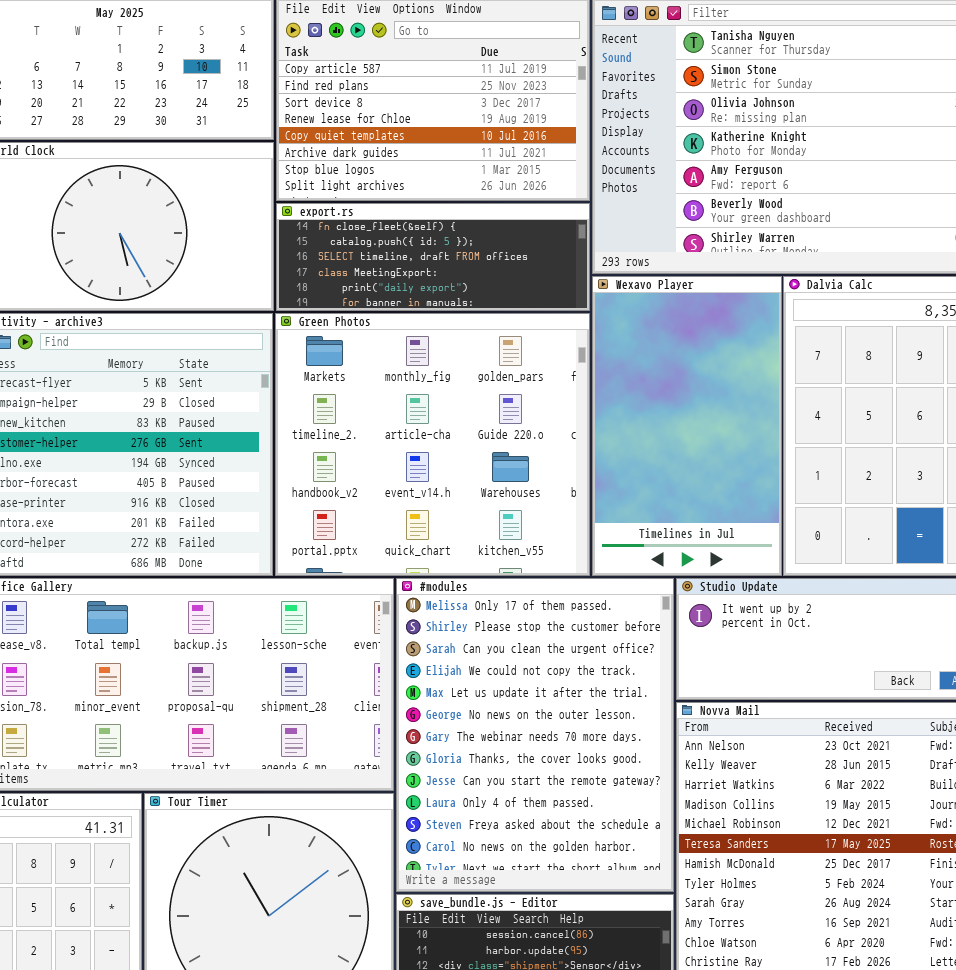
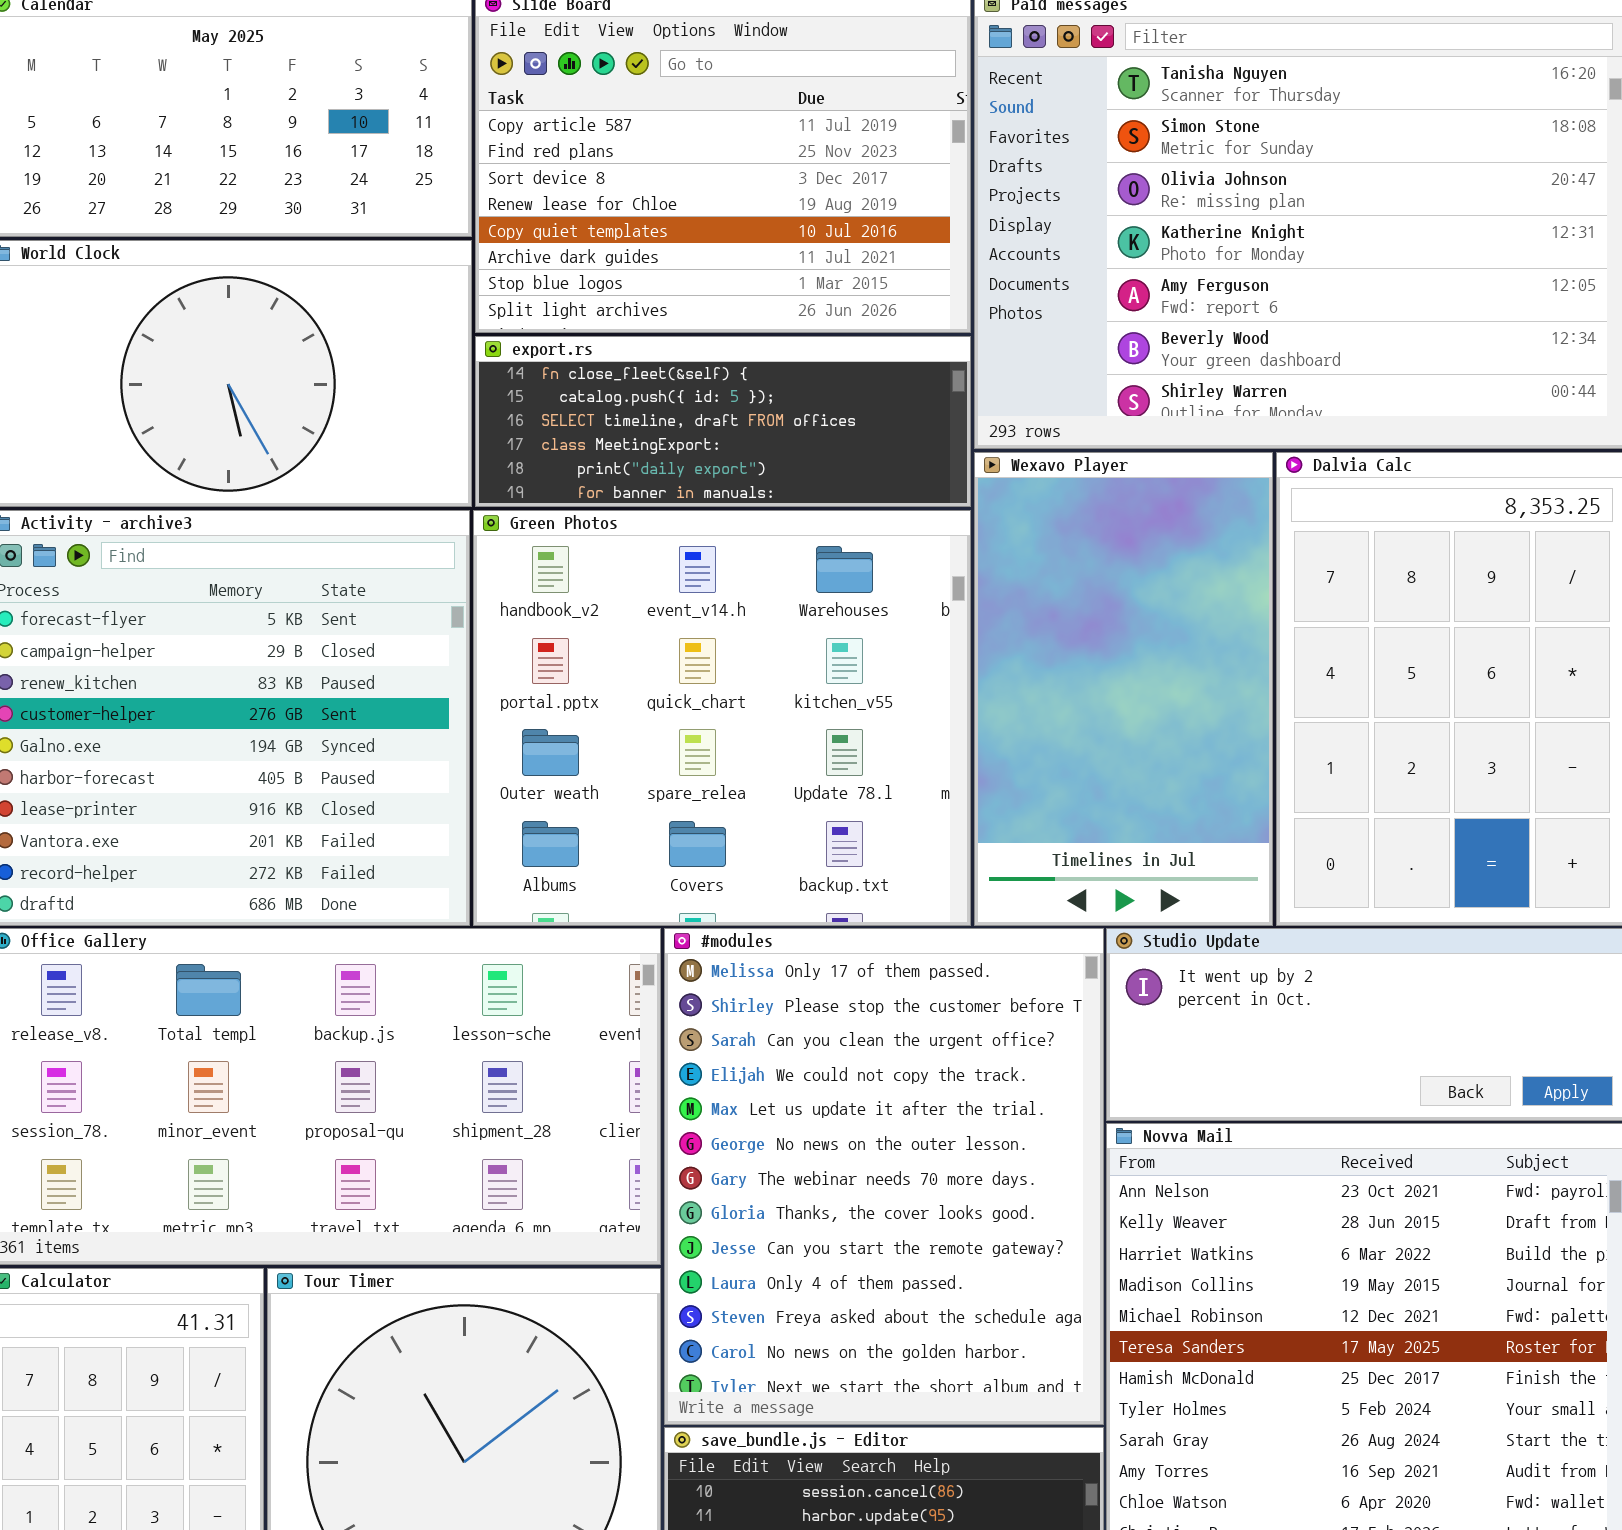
Green Photos: [275,313,590,576] -> [473,510,971,926], scrolled down 2 rows

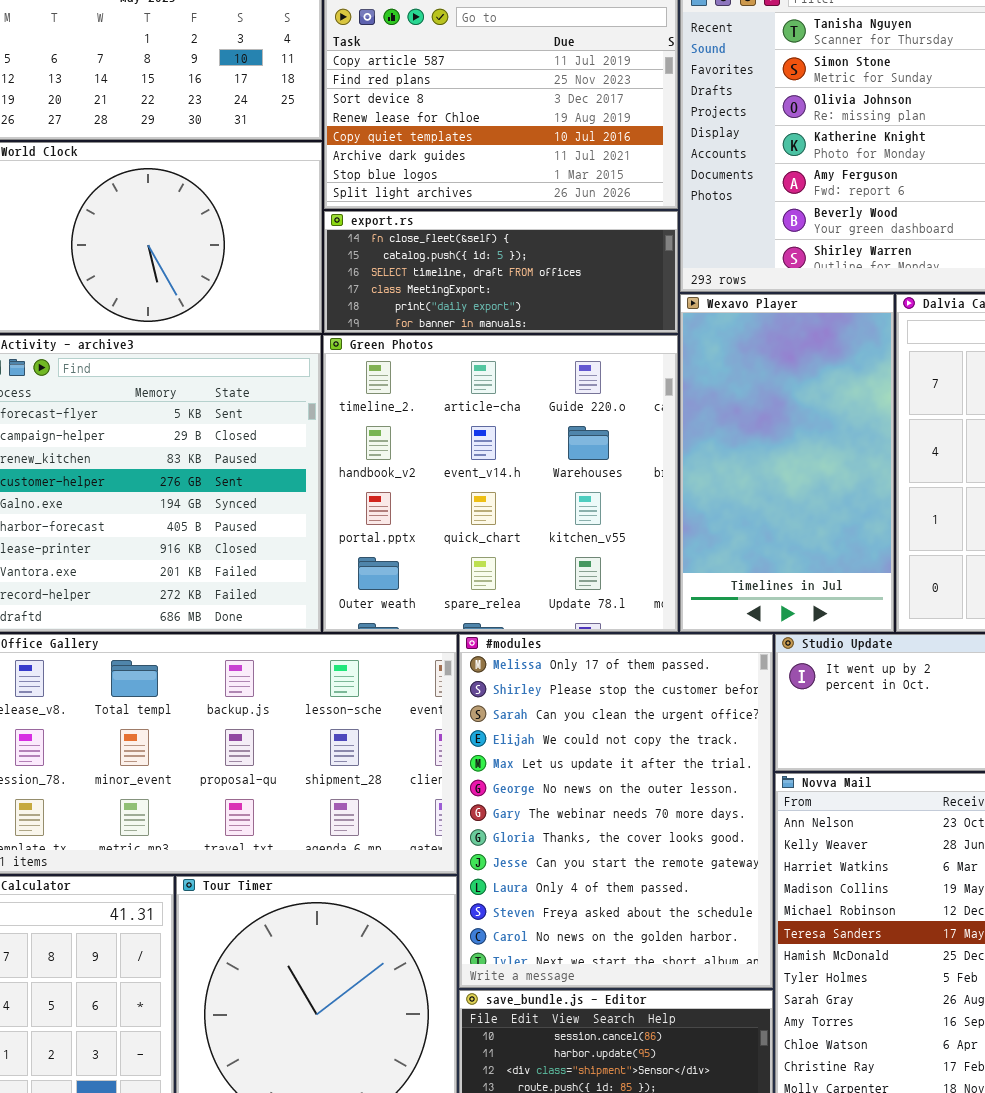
Green Photos: [473,510,971,926] -> [323,335,678,632], scrolled up 1 row

